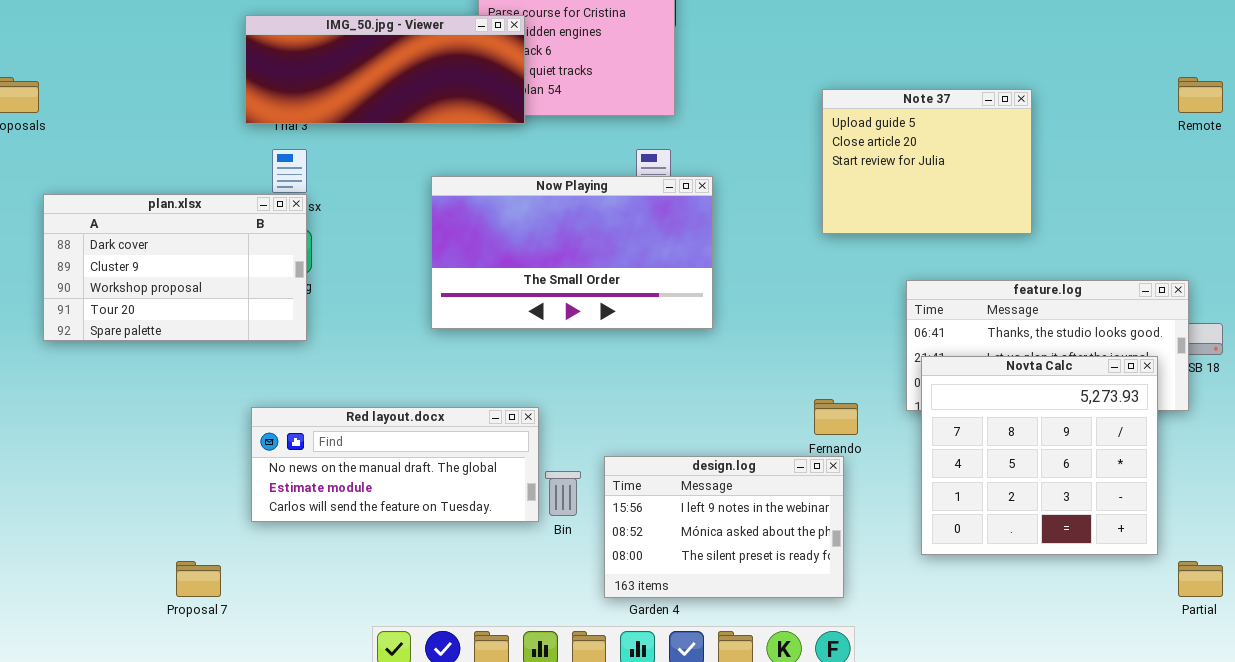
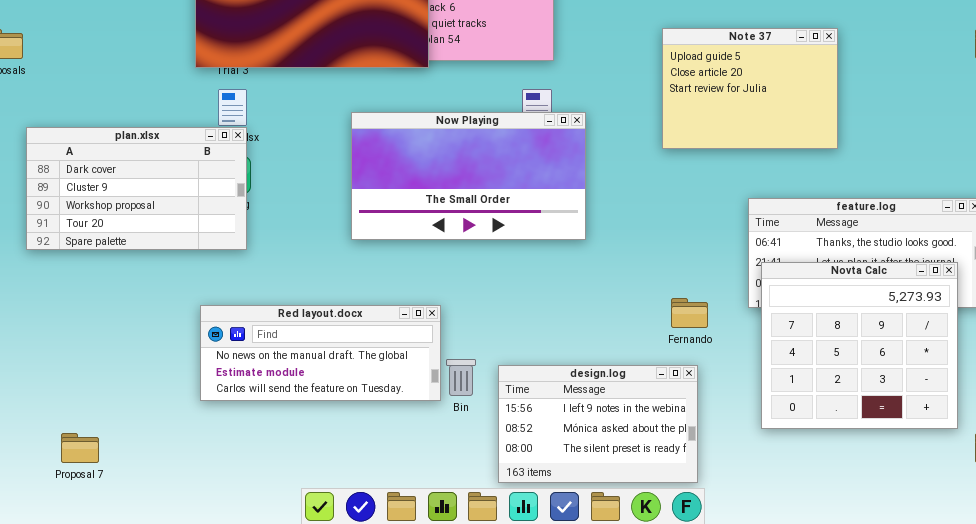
Note 37: [822,89,1032,234] -> [662,28,838,149], moved
design.log: [604,456,844,598] -> [498,365,698,483], moved
Proposal 7: [176,561,221,597] -> [61,433,99,463], moved

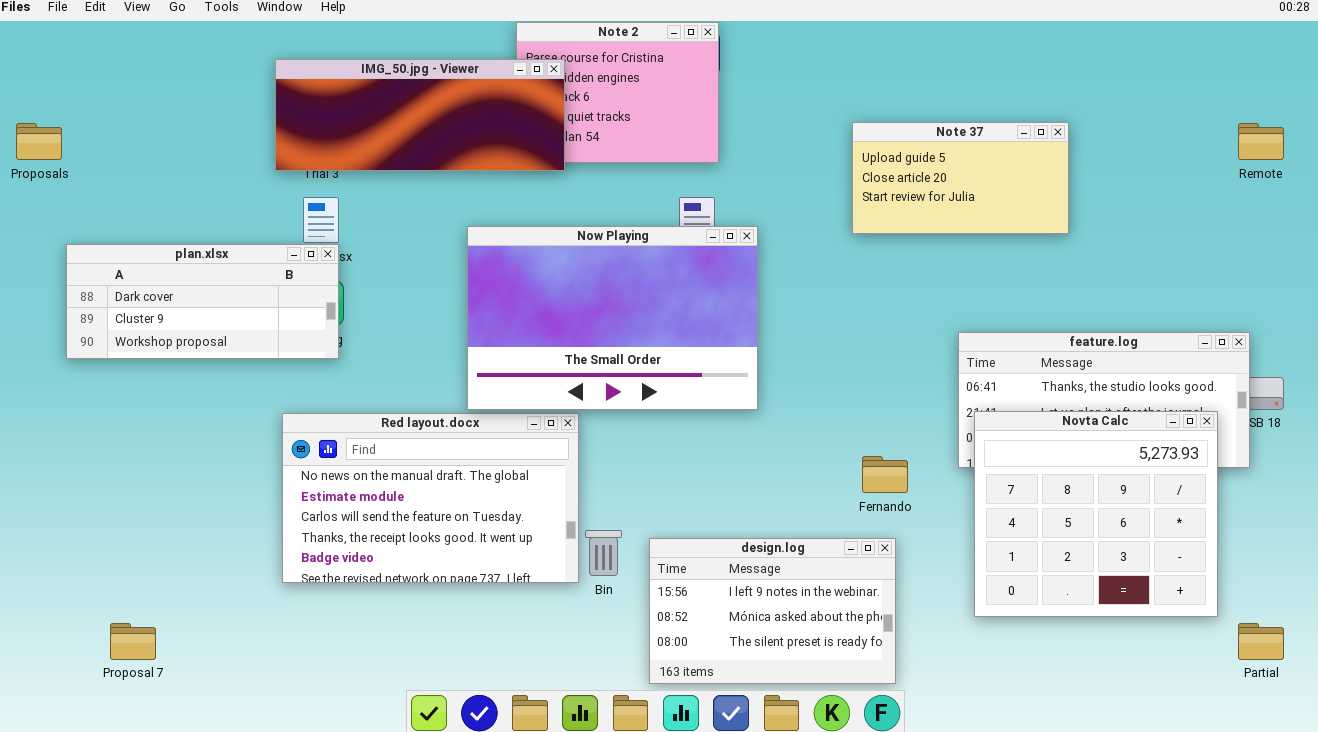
Note 37: [662,28,838,149] -> [852,122,1069,234], resized
Now Playing: [351,112,586,240] -> [467,226,758,410], resized
plan.xlsx: [26,127,247,250] -> [66,244,339,359], resized
Red layout.docx: [200,305,441,401] -> [282,413,579,583], resized

